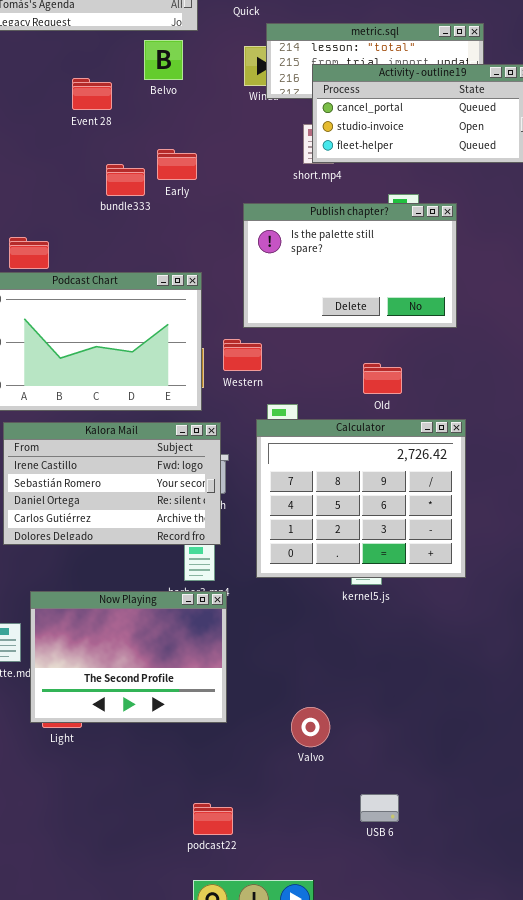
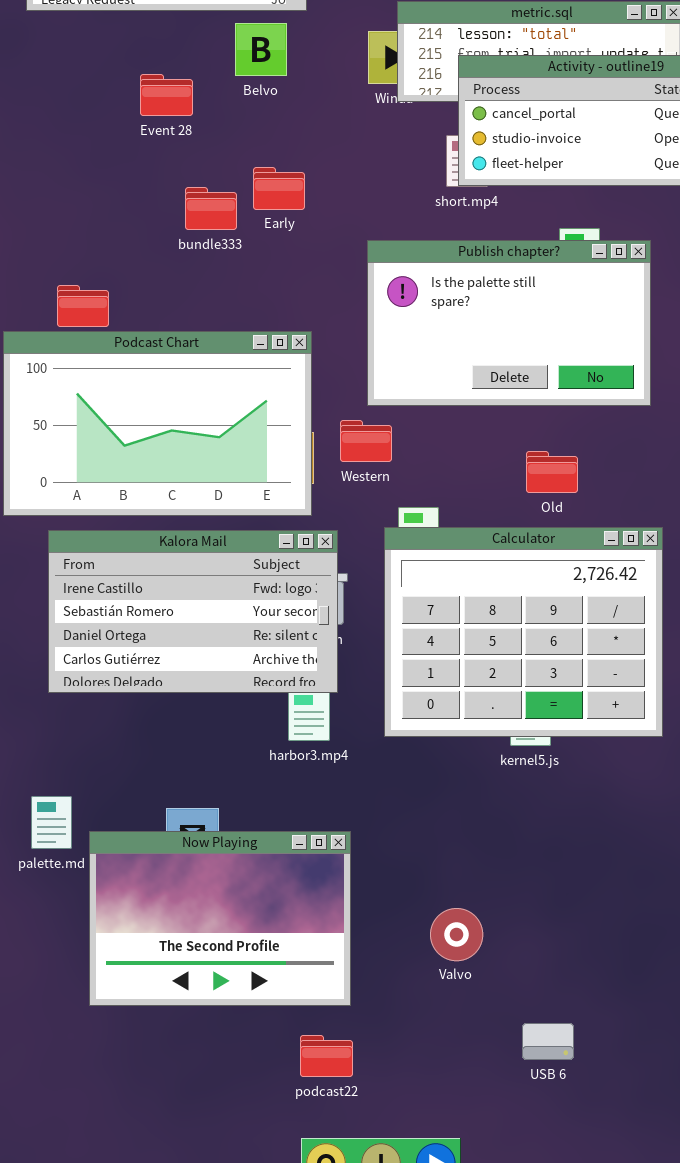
Now Playing: [30,591,227,723] -> [89,831,351,1006], moved

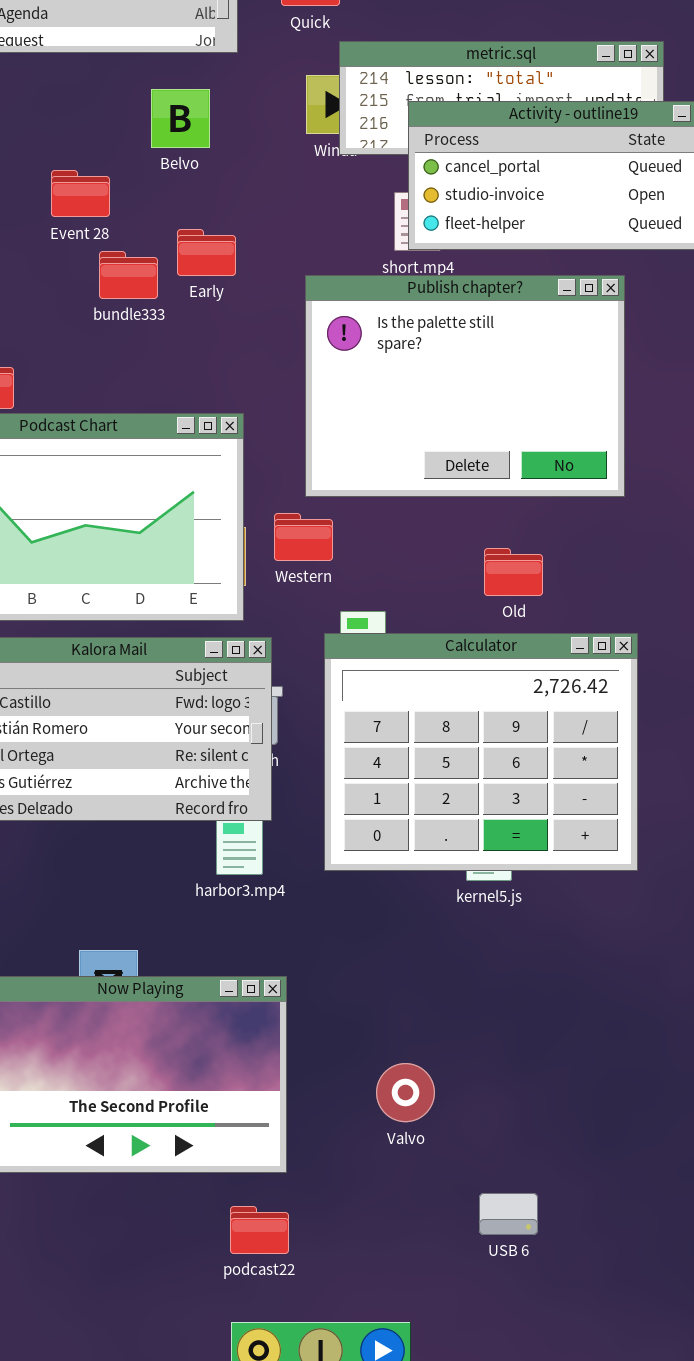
Belvo: [235,23,287,76] -> [151,89,210,148], moved
Event 28: [140,74,193,116] -> [51,170,110,217], moved
Publish chapter?: [367,240,651,406] -> [305,275,625,497], resized

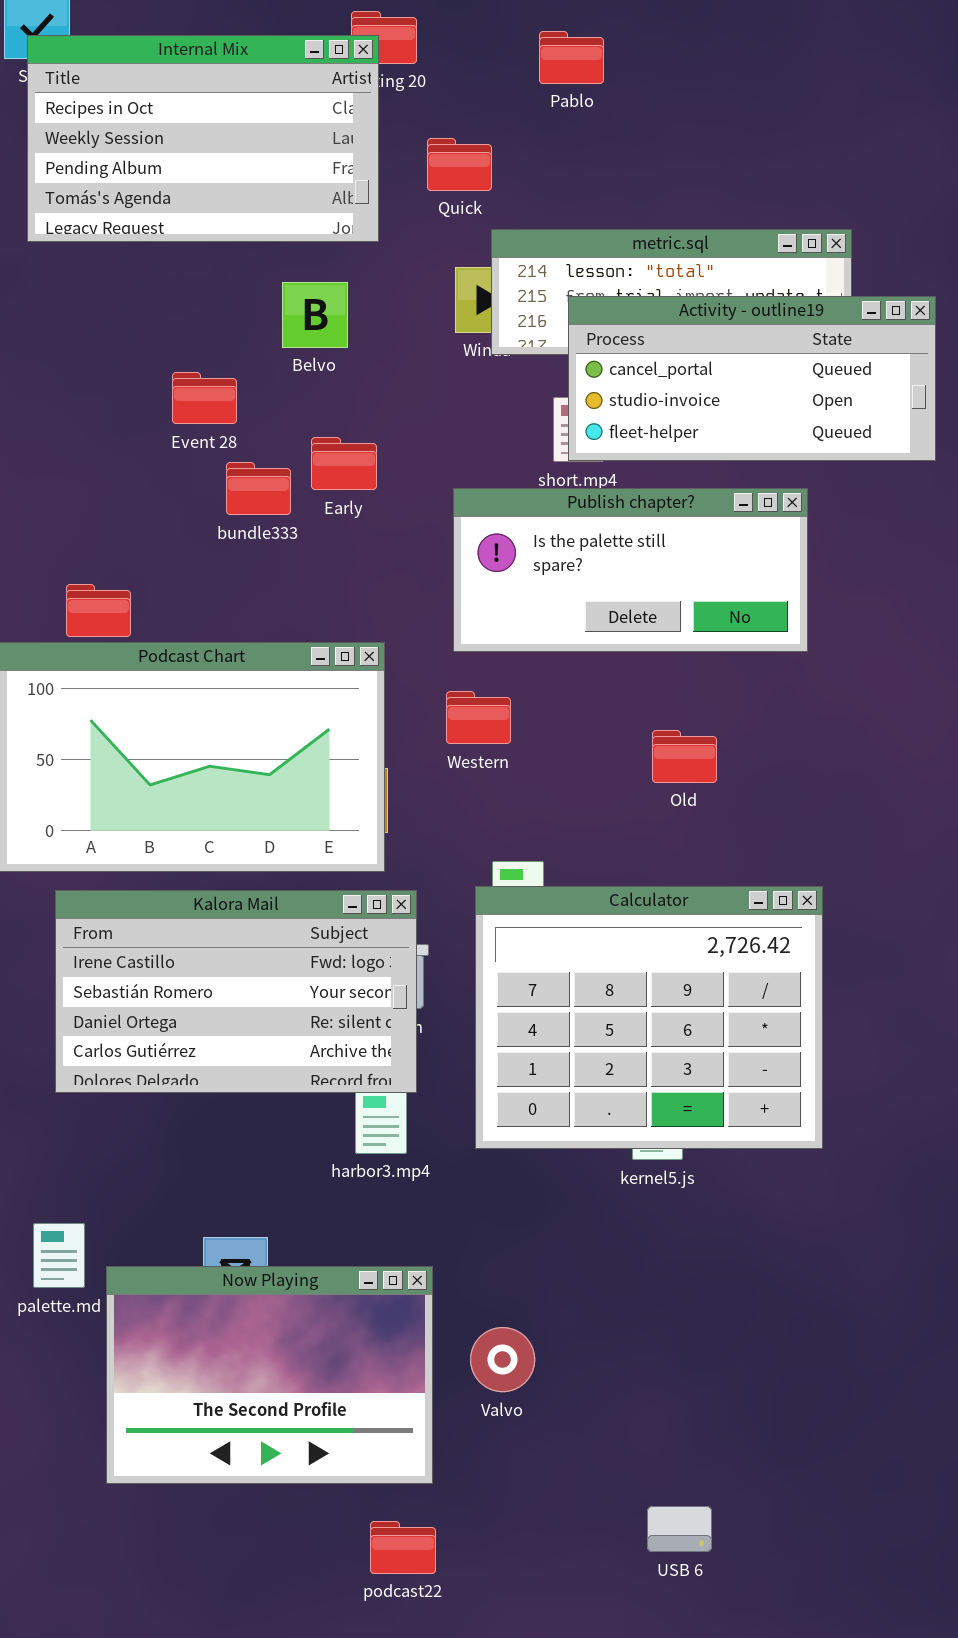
Publish chapter?: [305,275,625,497] -> [453,488,808,652], resized
Western: [274,513,333,561] -> [446,691,511,744], moved
Old: [484,548,543,596] -> [652,730,717,783], moved
Valvo: [376,1063,435,1122] -> [470,1327,535,1392], moved

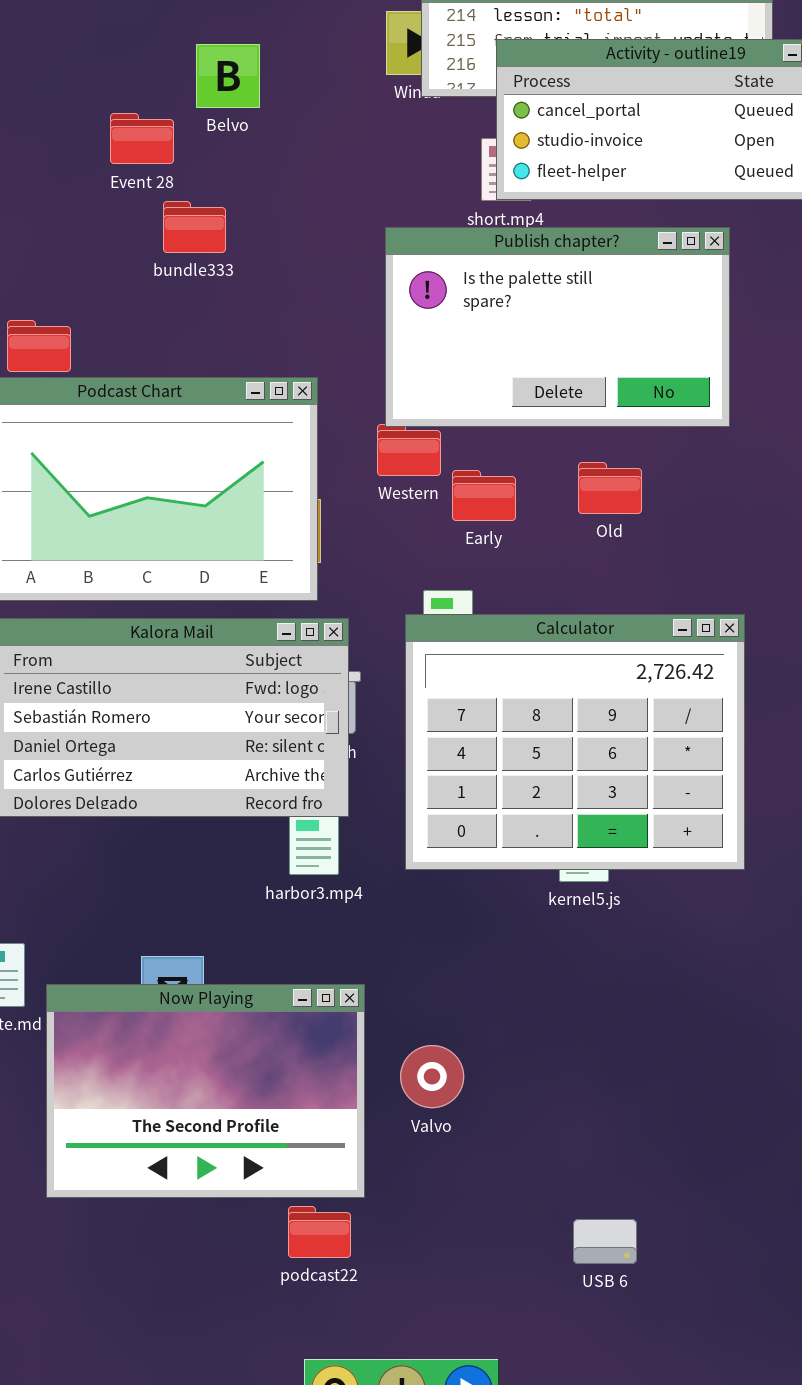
Belvo: [282,282,348,348] -> [196,44,260,108], moved
Early: [311,437,377,490] -> [452,470,516,521], moved
Publish chapter?: [453,488,808,652] -> [385,227,730,427], resized
podcast22: [370,1521,436,1574] -> [288,1206,351,1258], moved

